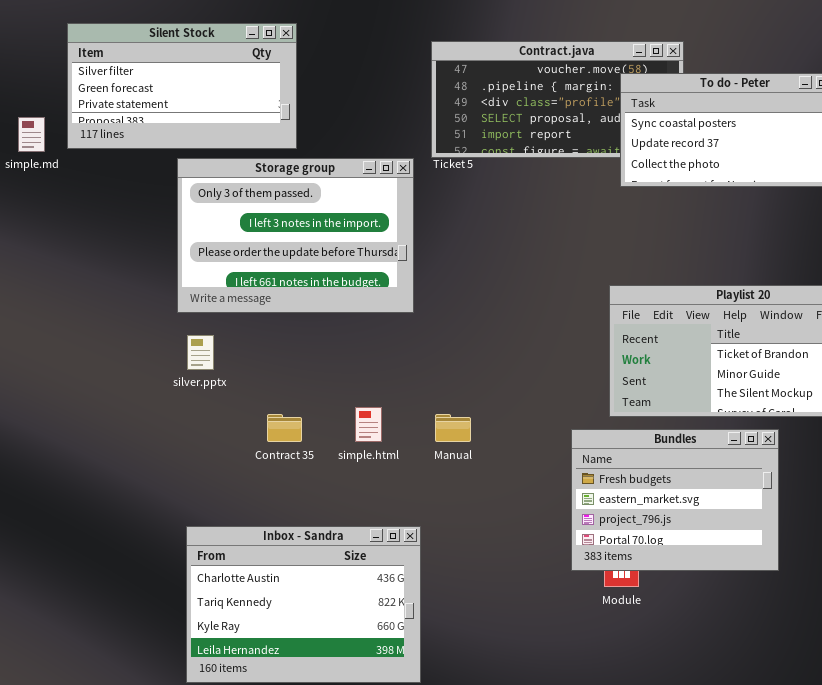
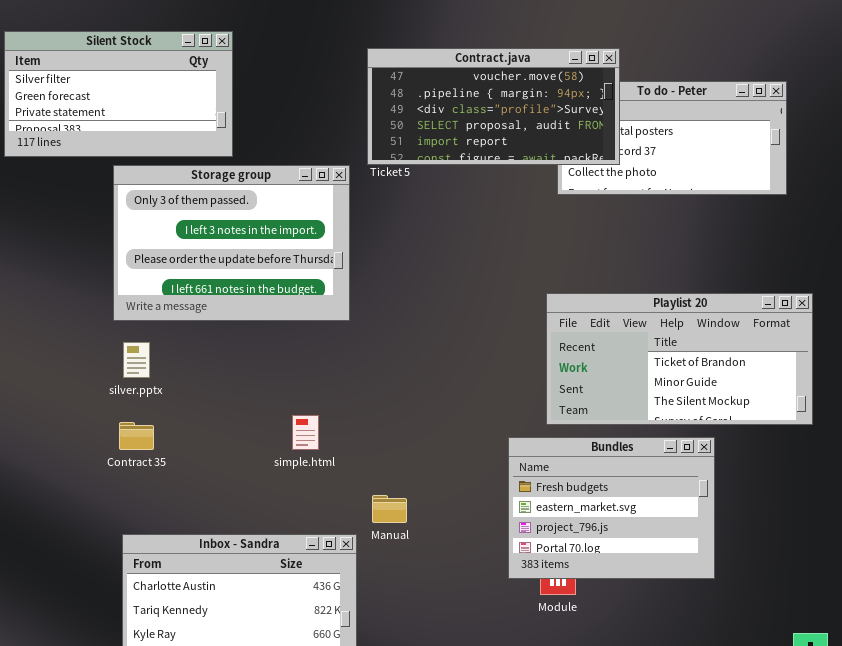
Contract.java: [431,41,684,158] -> [367,48,620,165], raised
Contract 35: [267,414,302,442] -> [119,422,154,450], moved
Manual: [435,414,471,442] -> [372,495,407,523], moved

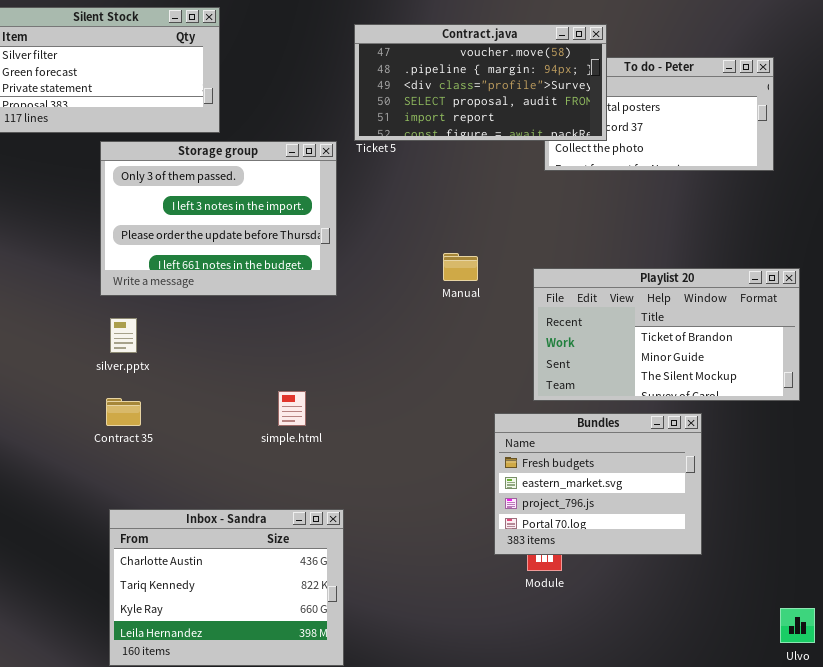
Manual: [372,495,407,523] -> [443,253,478,281], moved

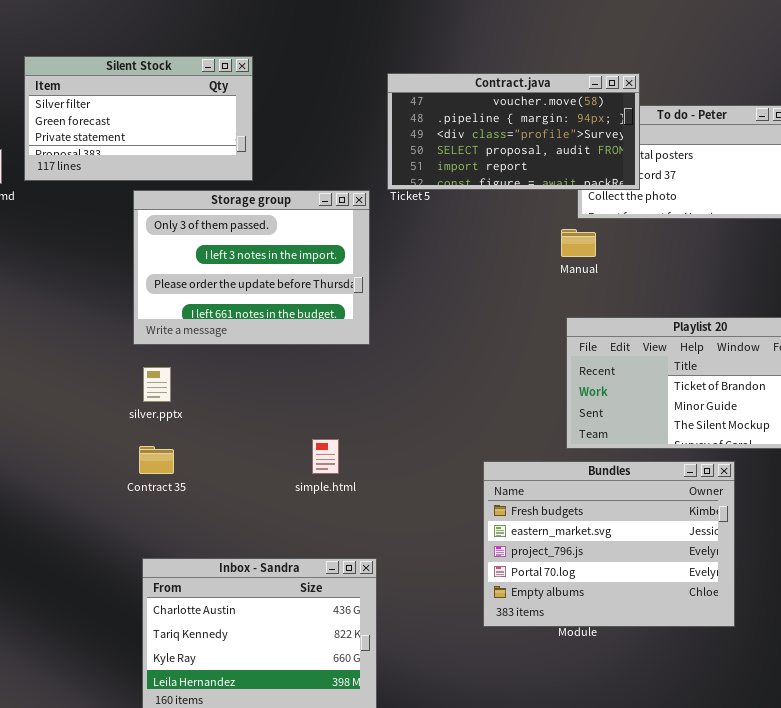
Manual: [443,253,478,281] -> [561,229,596,257], moved
Bundles: [494,413,702,555] -> [483,461,735,627], resized

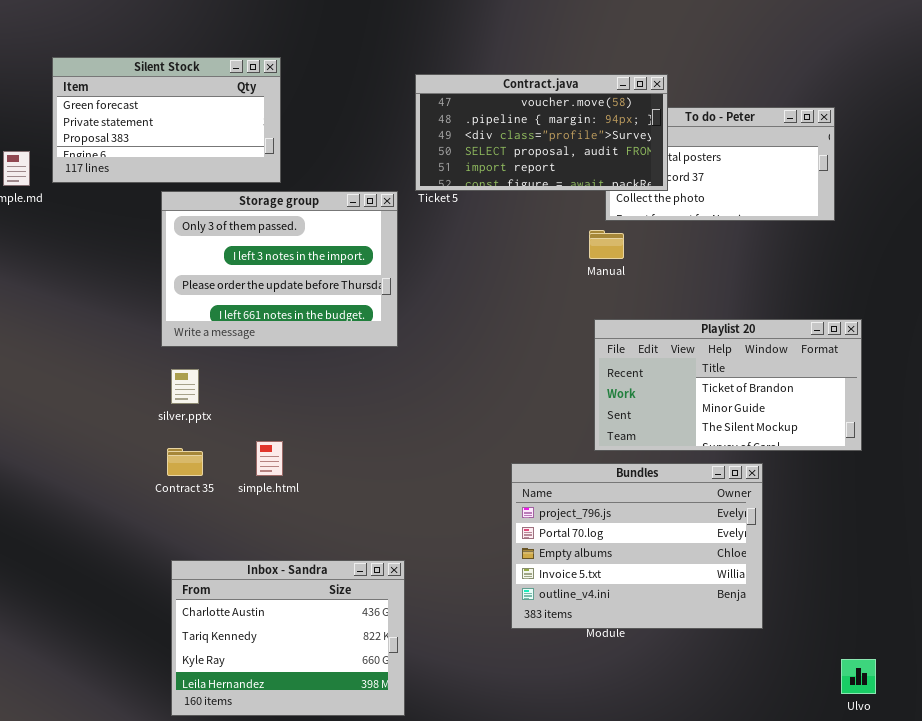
Silent Stock: [24,56,253,181] -> [52,57,281,183], scrolled down 1 row
simple.html: [312,439,339,474] -> [256,441,283,476], moved
Bundles: [483,461,735,627] -> [511,463,763,629], scrolled down 2 rows

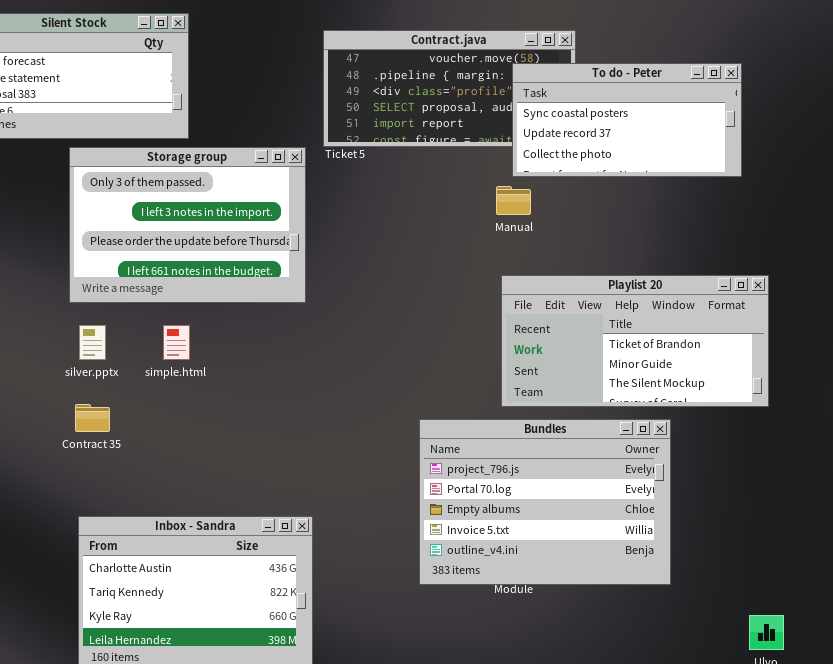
To do - Peter: [605,107,835,221] -> [512,63,742,177], raised
simple.html: [256,441,283,476] -> [163,325,190,360], moved

